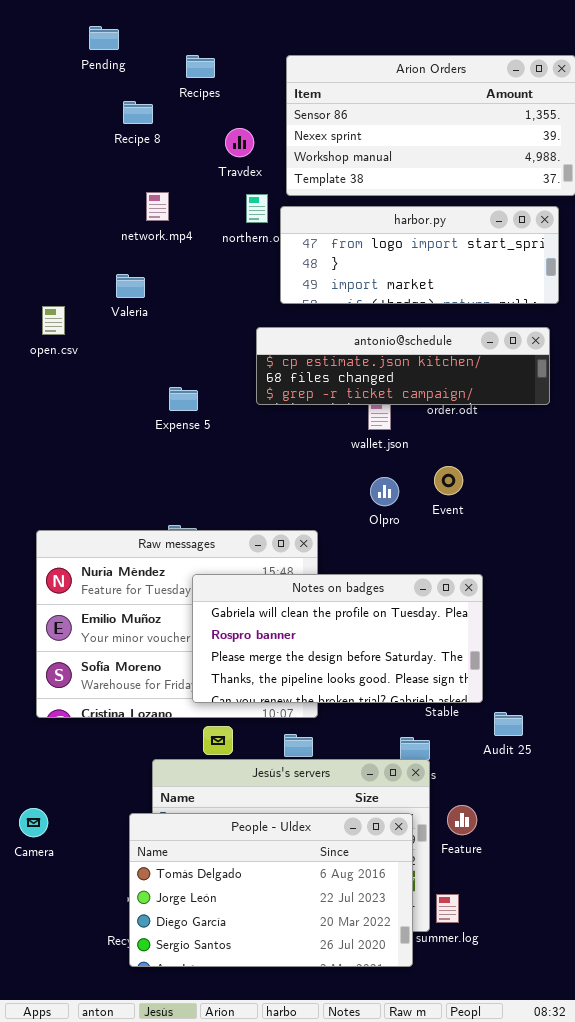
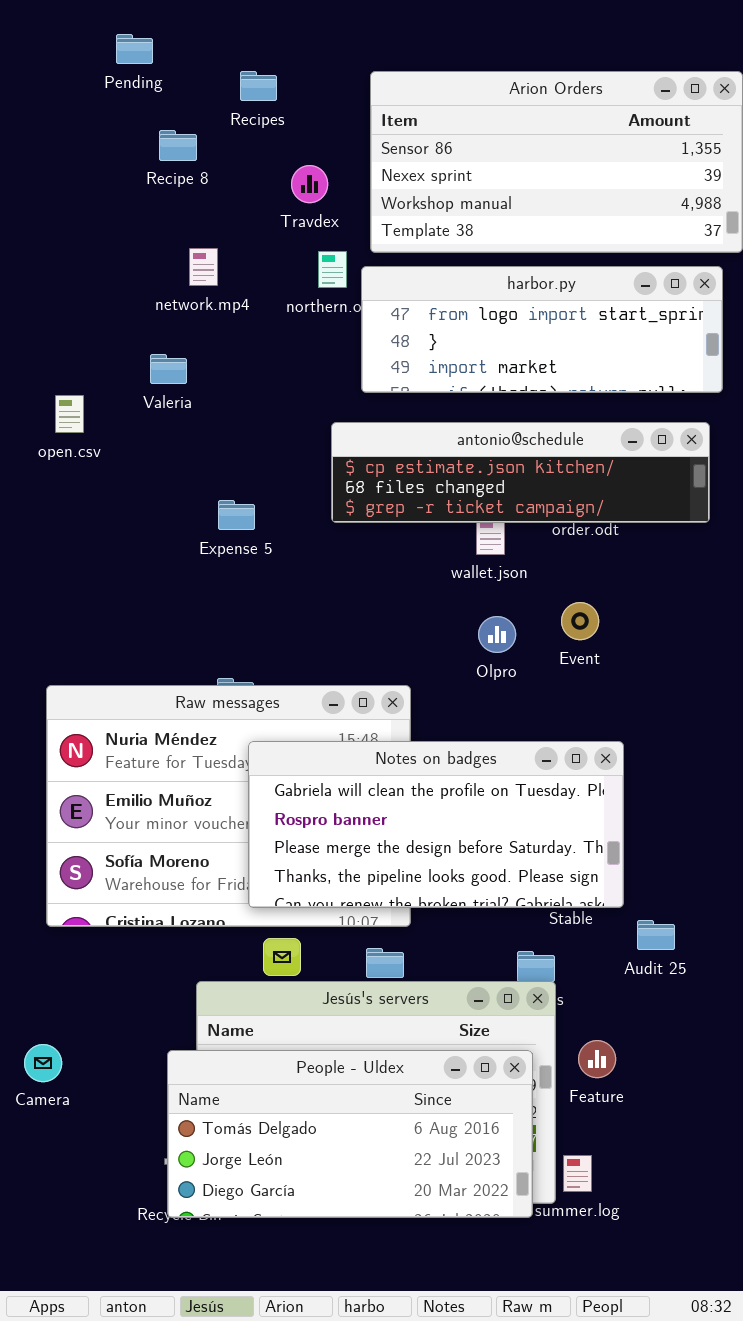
People - Uldex: [129,813,413,967] -> [167,1050,533,1218], resized

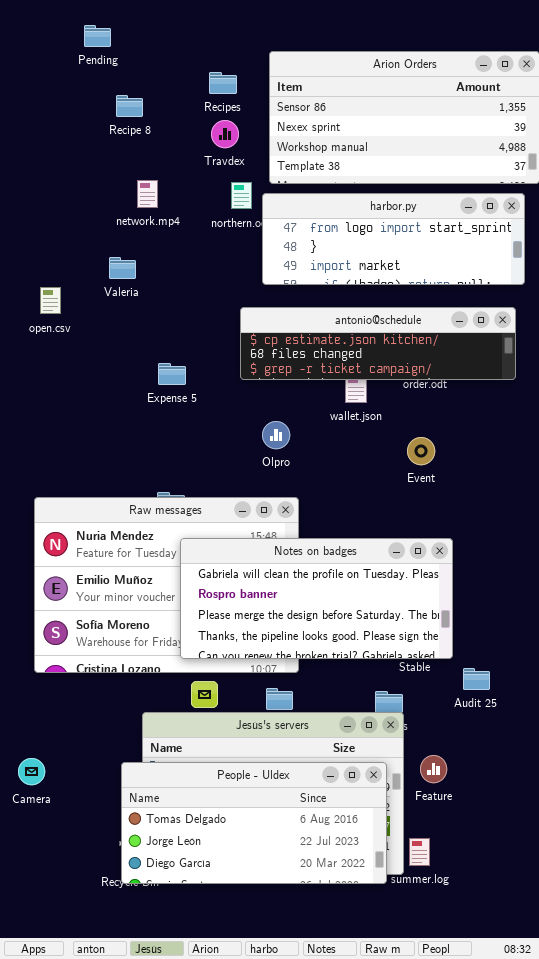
Recipes: [240,71,277,101] -> [209,72,237,94], moved
Olpro: [478,616,516,653] -> [262,421,290,449], moved

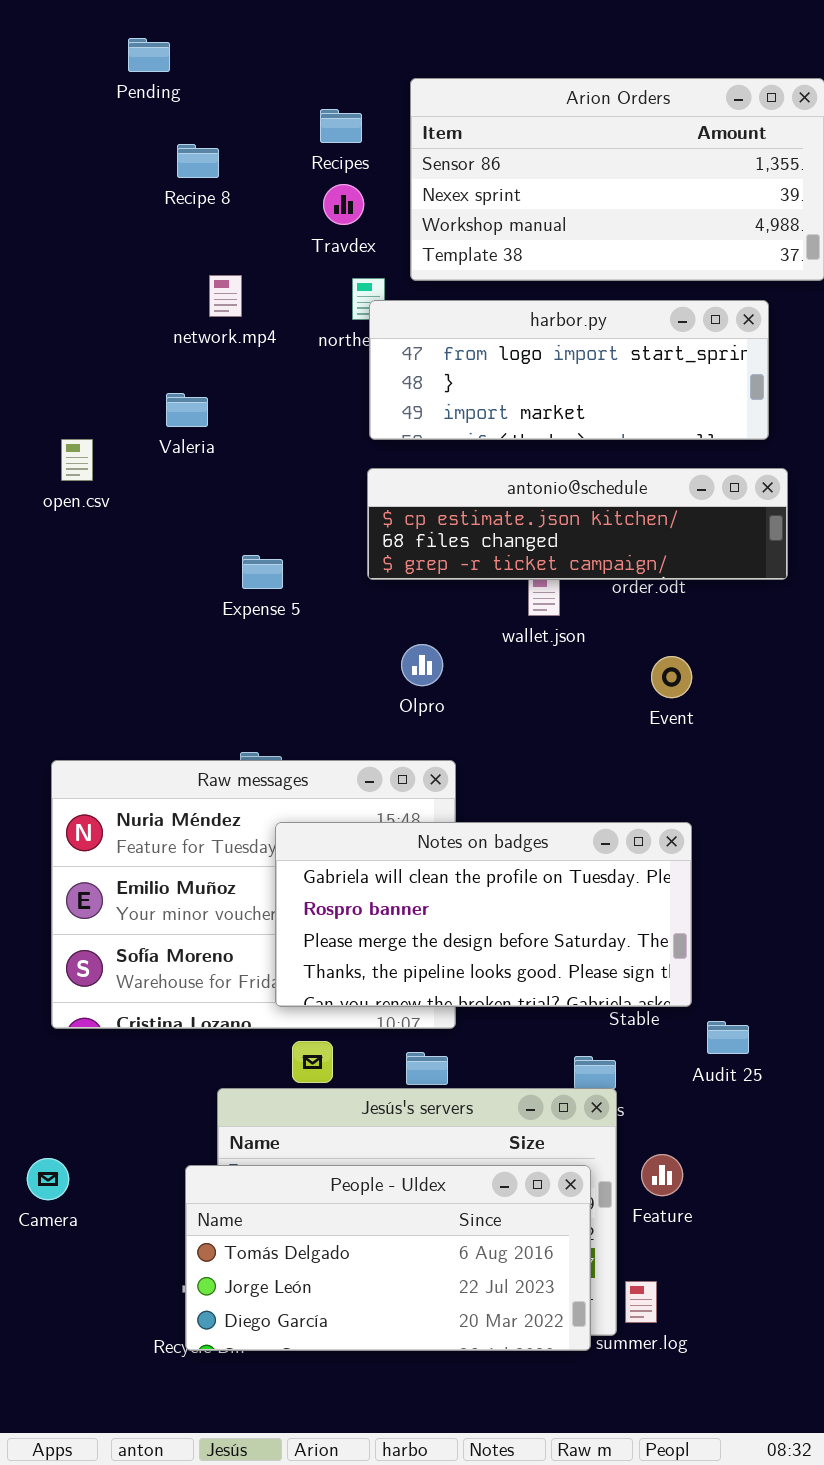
harbor.py: [262,193,525,285] -> [369,300,769,440], moved
Event: [407,437,435,465] -> [651,656,692,698], moved

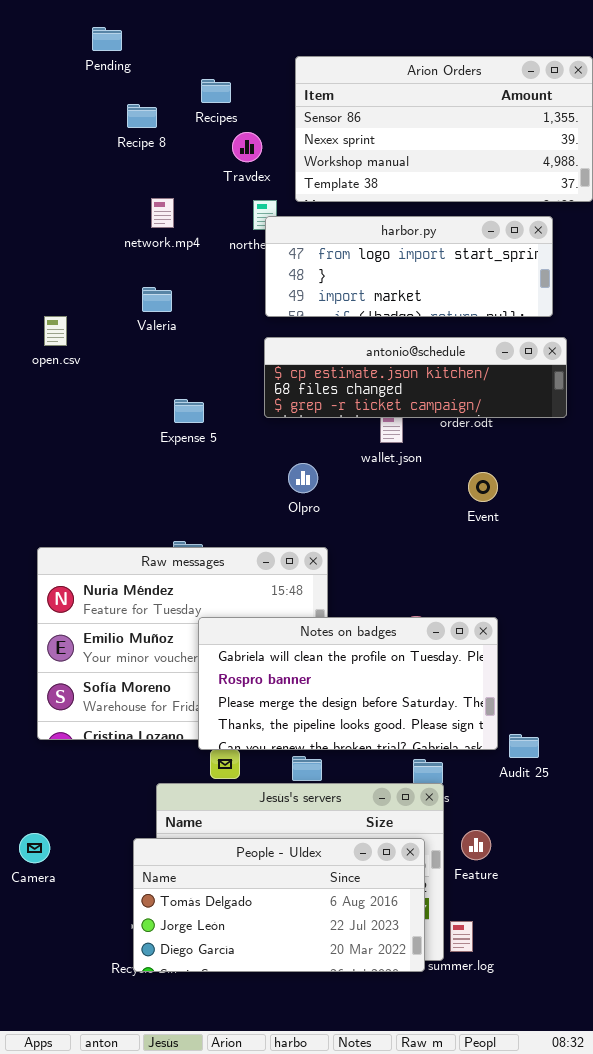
Recipes: [320,109,362,143] -> [201,79,231,103], moved
Valeria: [166,393,208,427] -> [142,287,172,312], moved
Notes on badges: [275,822,692,1007] -> [198,617,498,750], moved

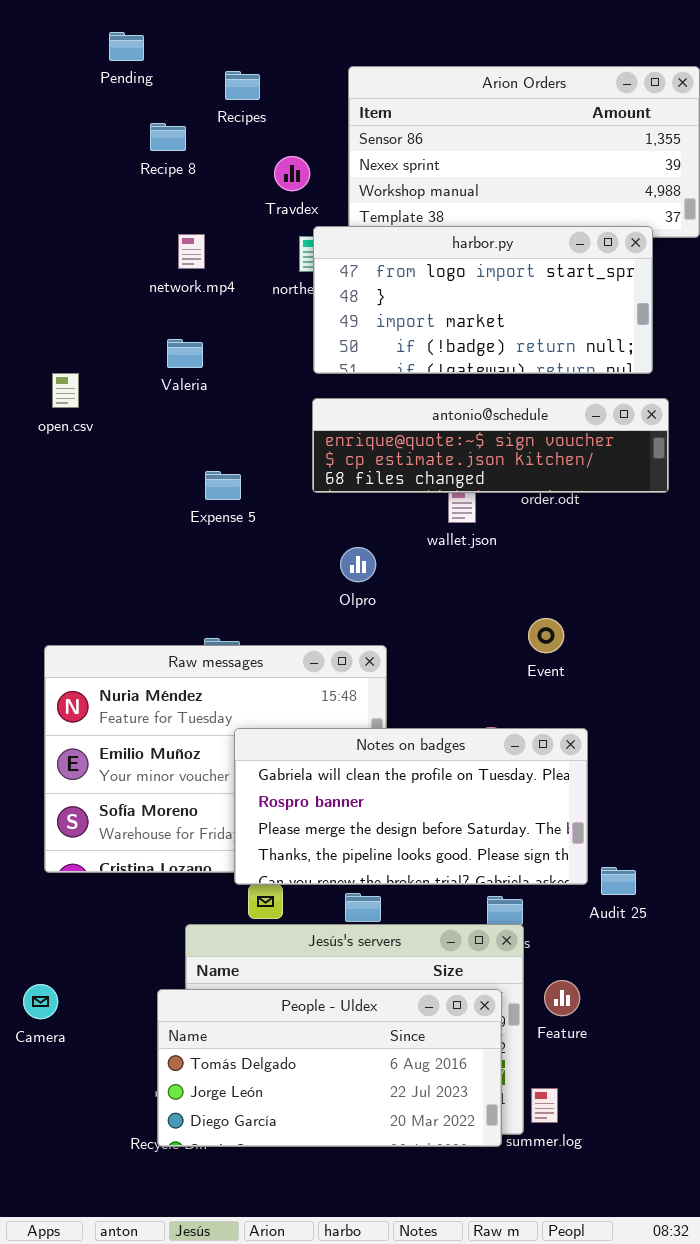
Recipes: [201,79,231,103] -> [225,71,260,100], moved
harbor.py: [265,216,553,317] -> [313,226,653,374], resized
antonio@schedule: [264,337,567,418] -> [312,398,669,493], scrolled up 1 row
Event: [468,472,498,502] -> [528,618,564,653], moved

